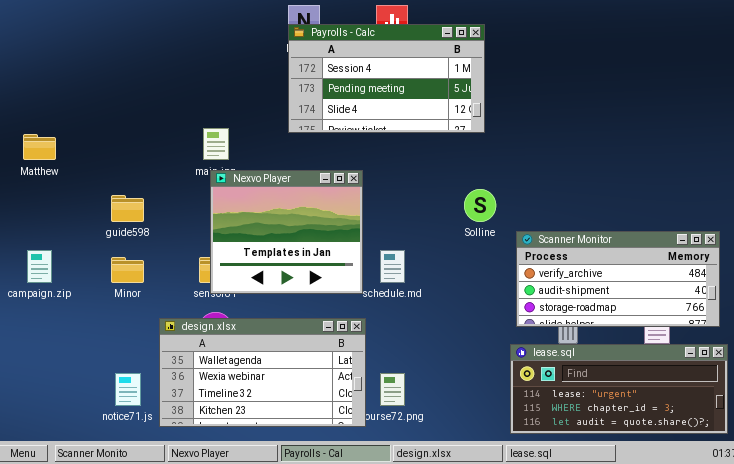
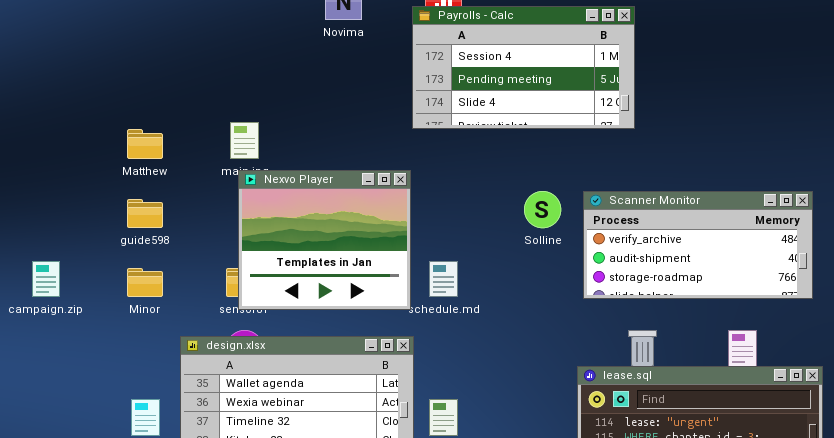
Payrolls - Calc: [288,24,485,133] -> [412,6,635,129], moved
Matthew: [23,134,56,160] -> [127,129,163,159], moved
Scanner Monitor: [516,231,720,327] -> [583,191,813,299], moved

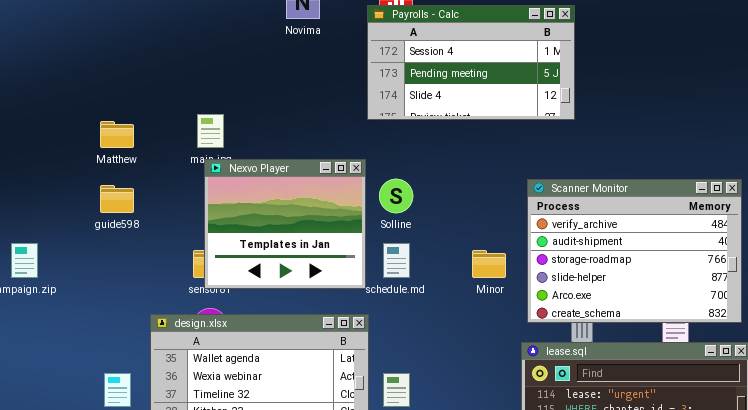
Solline: [524,191,561,228] -> [379,179,413,213], moved
Scanner Monitor: [583,191,813,299] -> [527,179,742,323], resized
Minor: [127,268,163,297] -> [472,250,506,278], moved

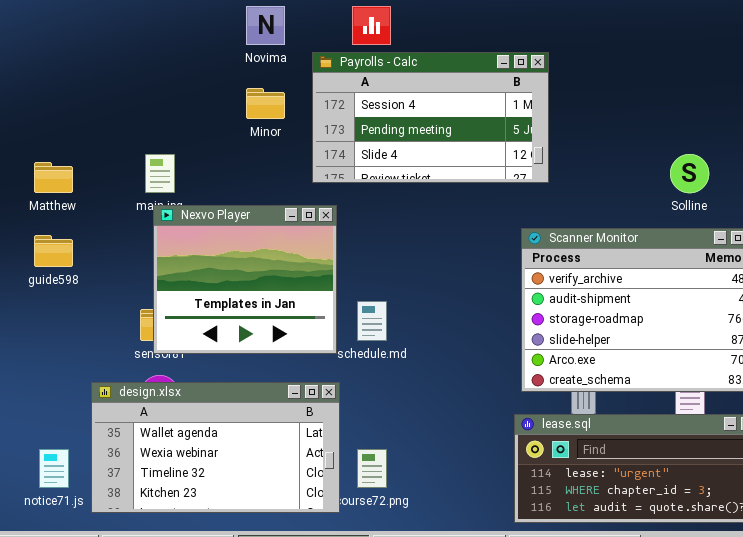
Payrolls - Calc: [367,5,575,120] -> [312,52,549,183], moved
Solline: [379,179,413,213] -> [670,154,709,193], moved
Minor: [472,250,506,278] -> [246,88,285,119], moved

